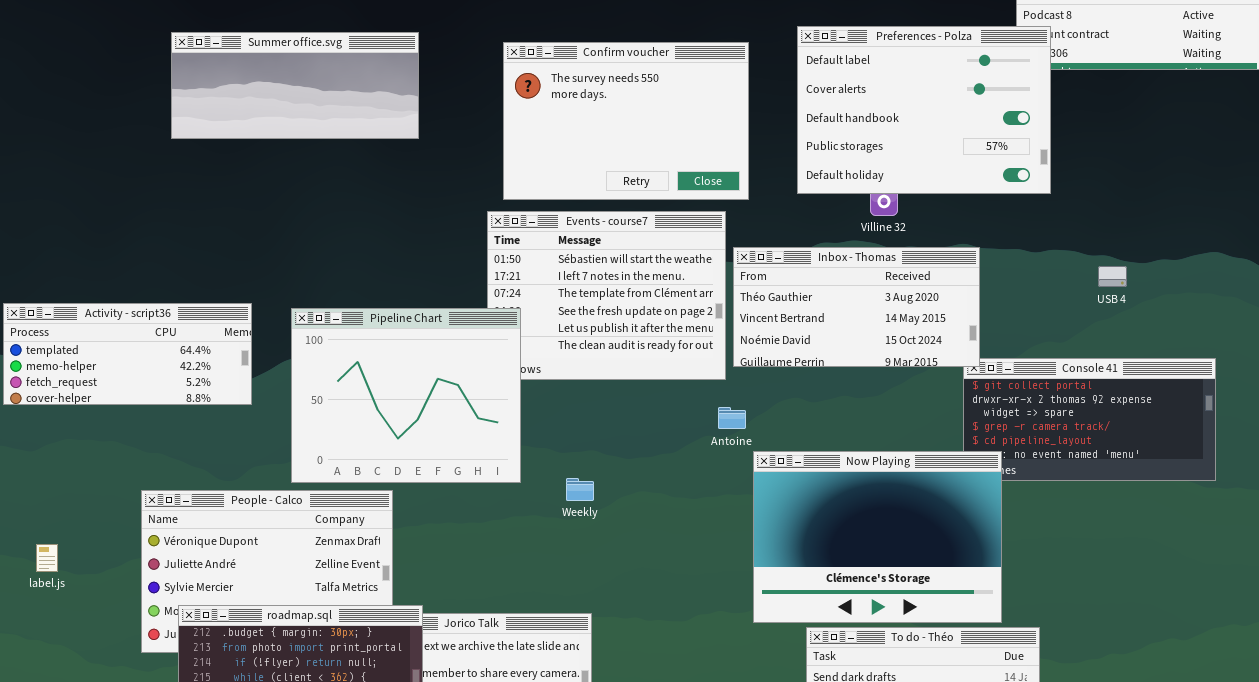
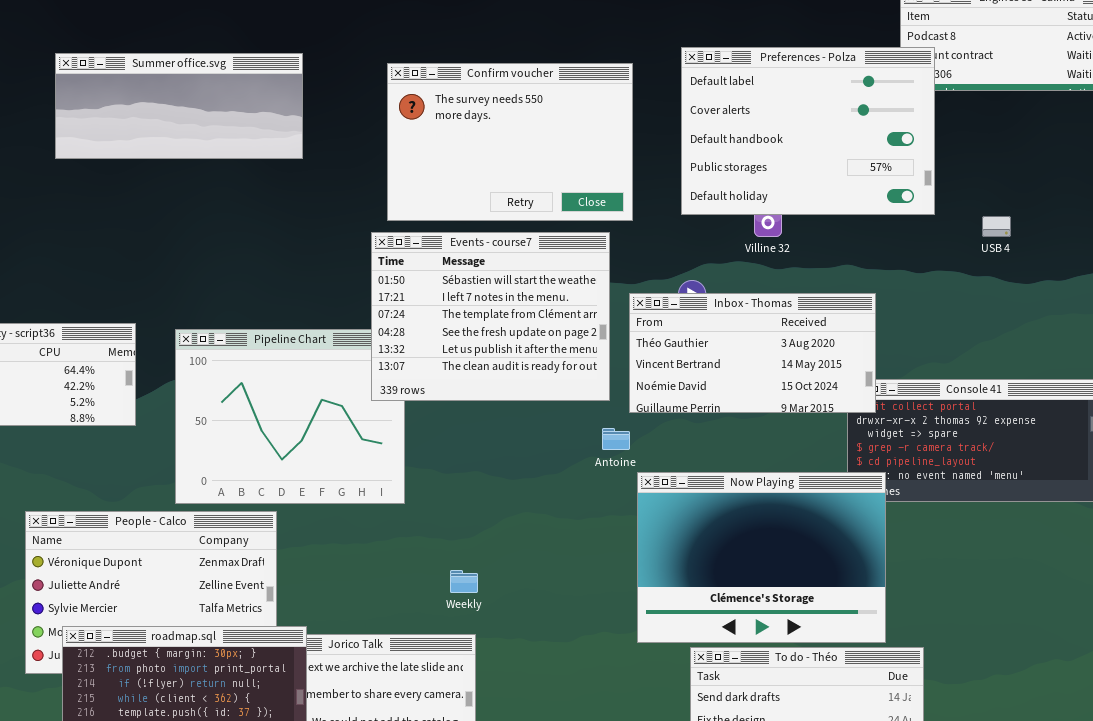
Events - course7: [487,211,726,380] -> [371,232,610,401], raised
Inbox - Thomas: [733,247,980,367] -> [629,293,876,413], moved
USB 4: [1098,266,1127,287] -> [982,216,1011,237], moved
Weekly: [566,478,594,501] -> [450,570,478,593], moved

